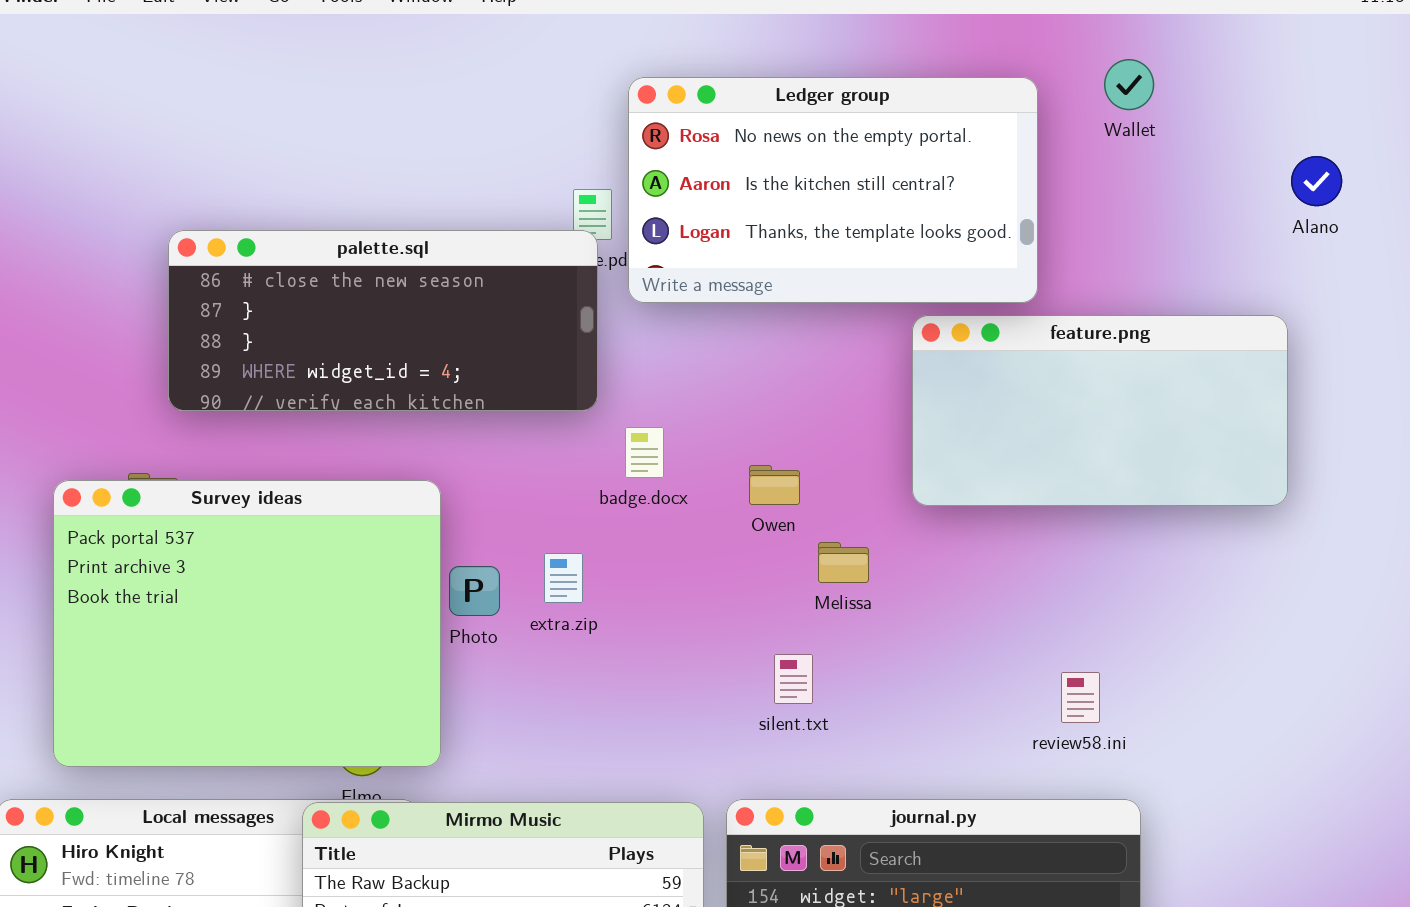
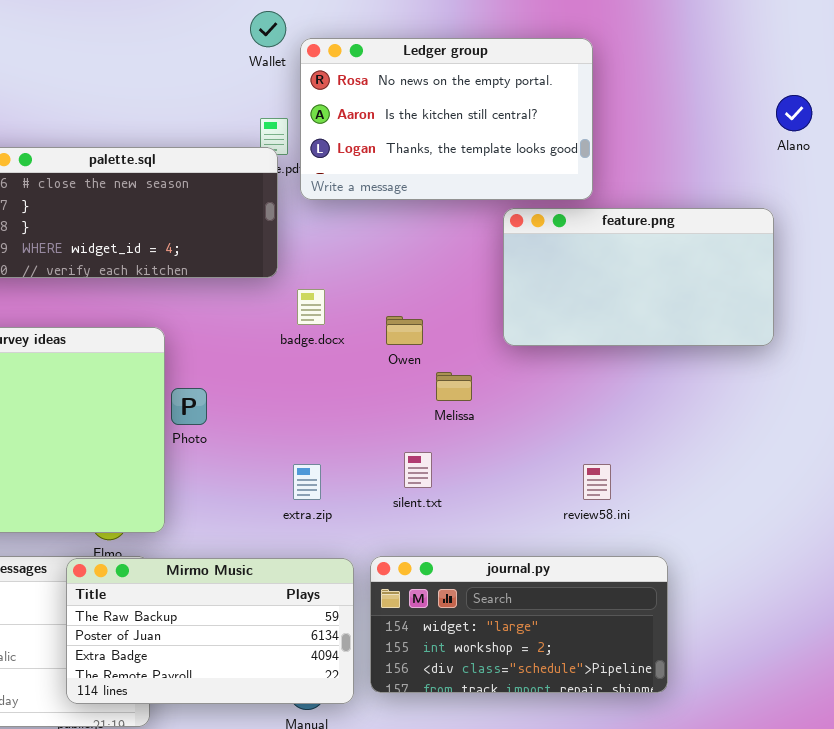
Wallet: [1104,59,1154,110] -> [250,11,286,47], moved
extra.zip: [544,553,583,603] -> [293,464,321,500], moved
review58.ini: [1061,672,1100,723] -> [583,464,611,500], moved

